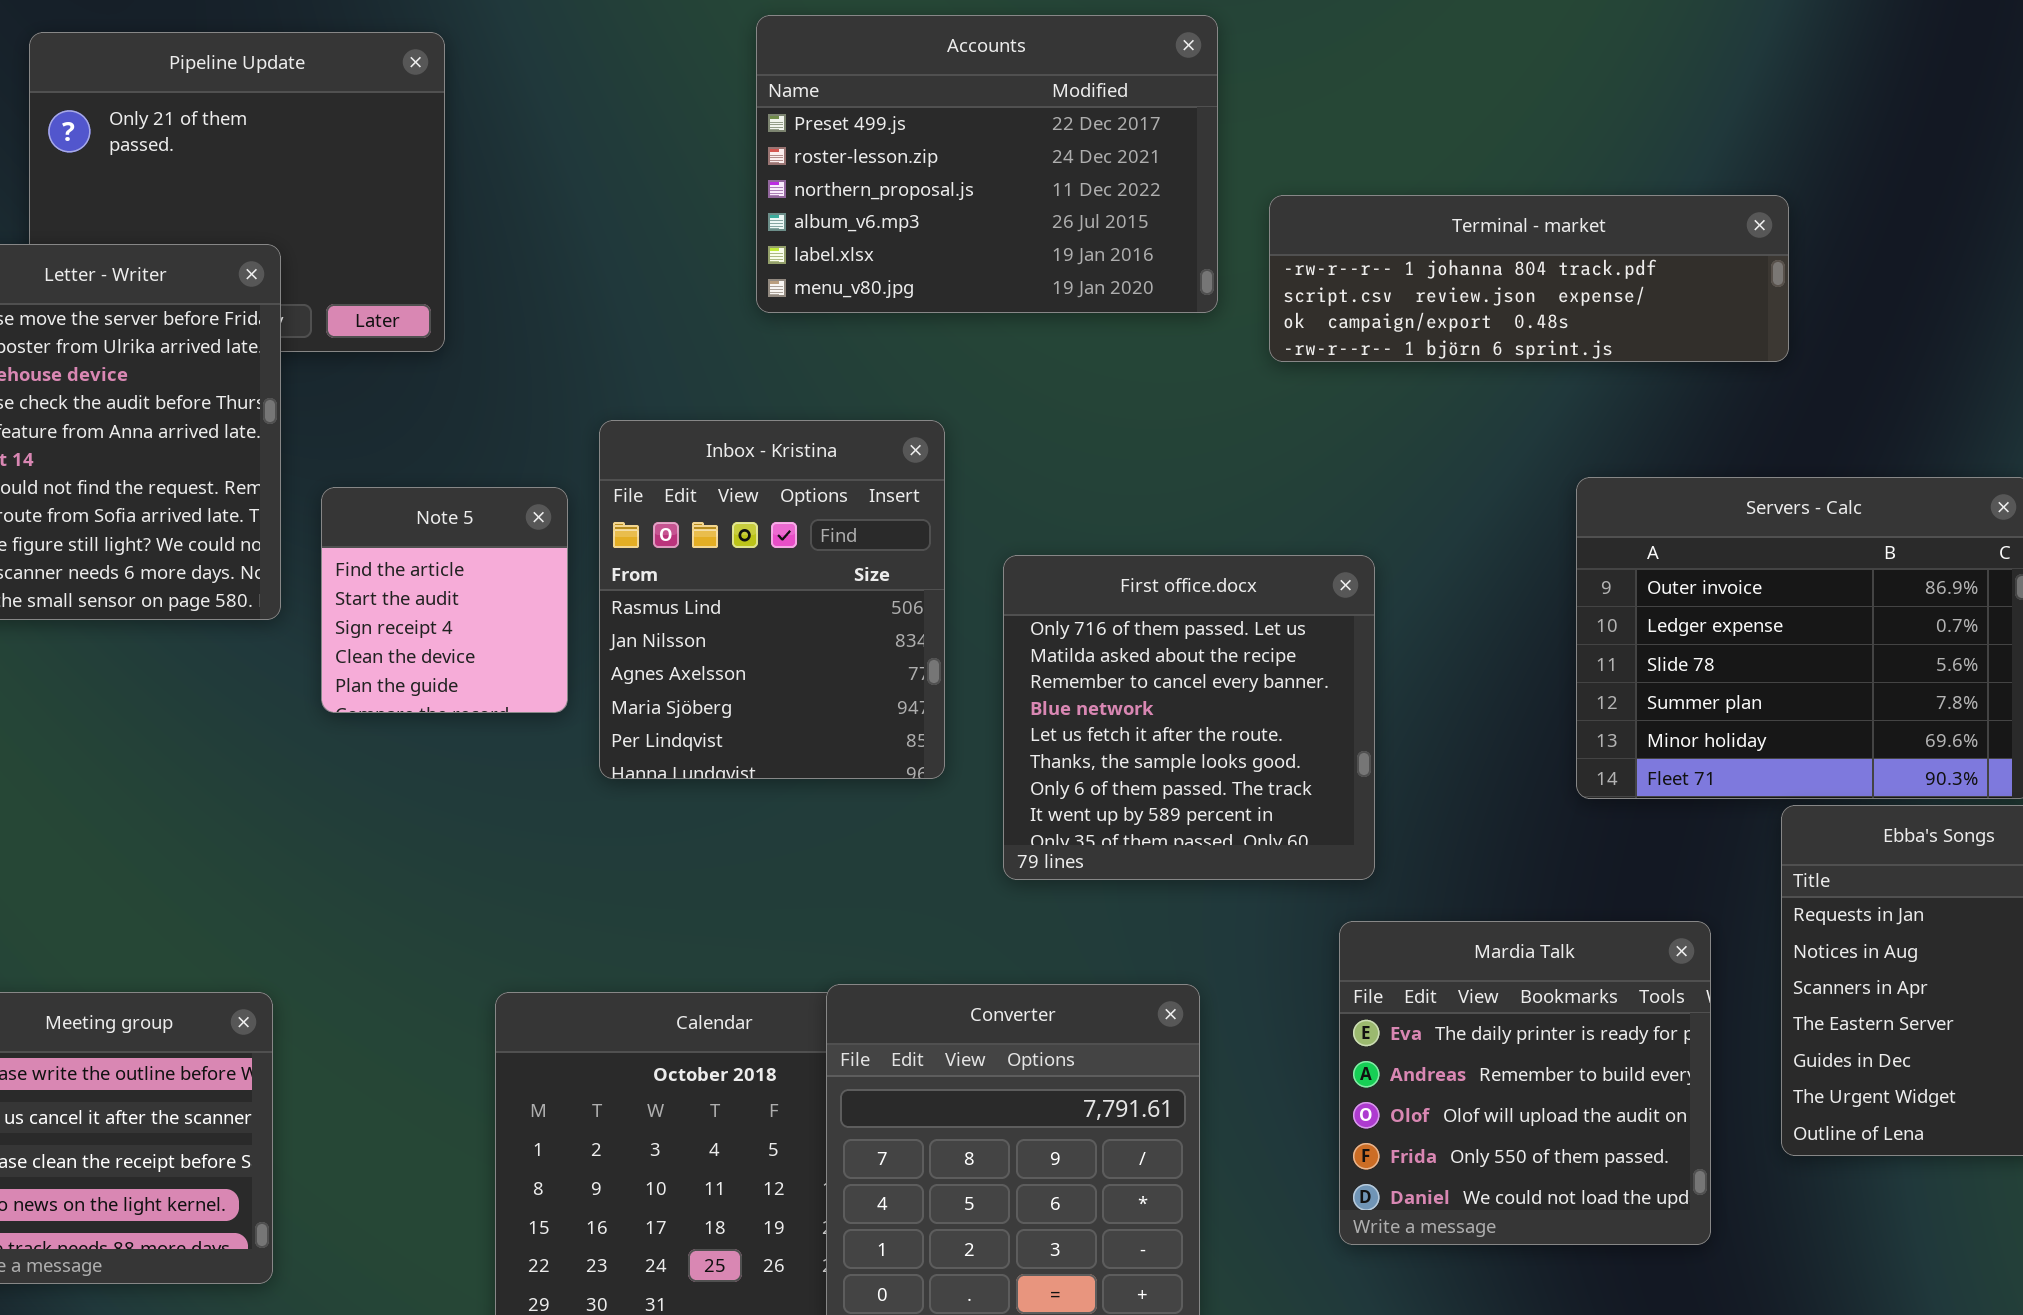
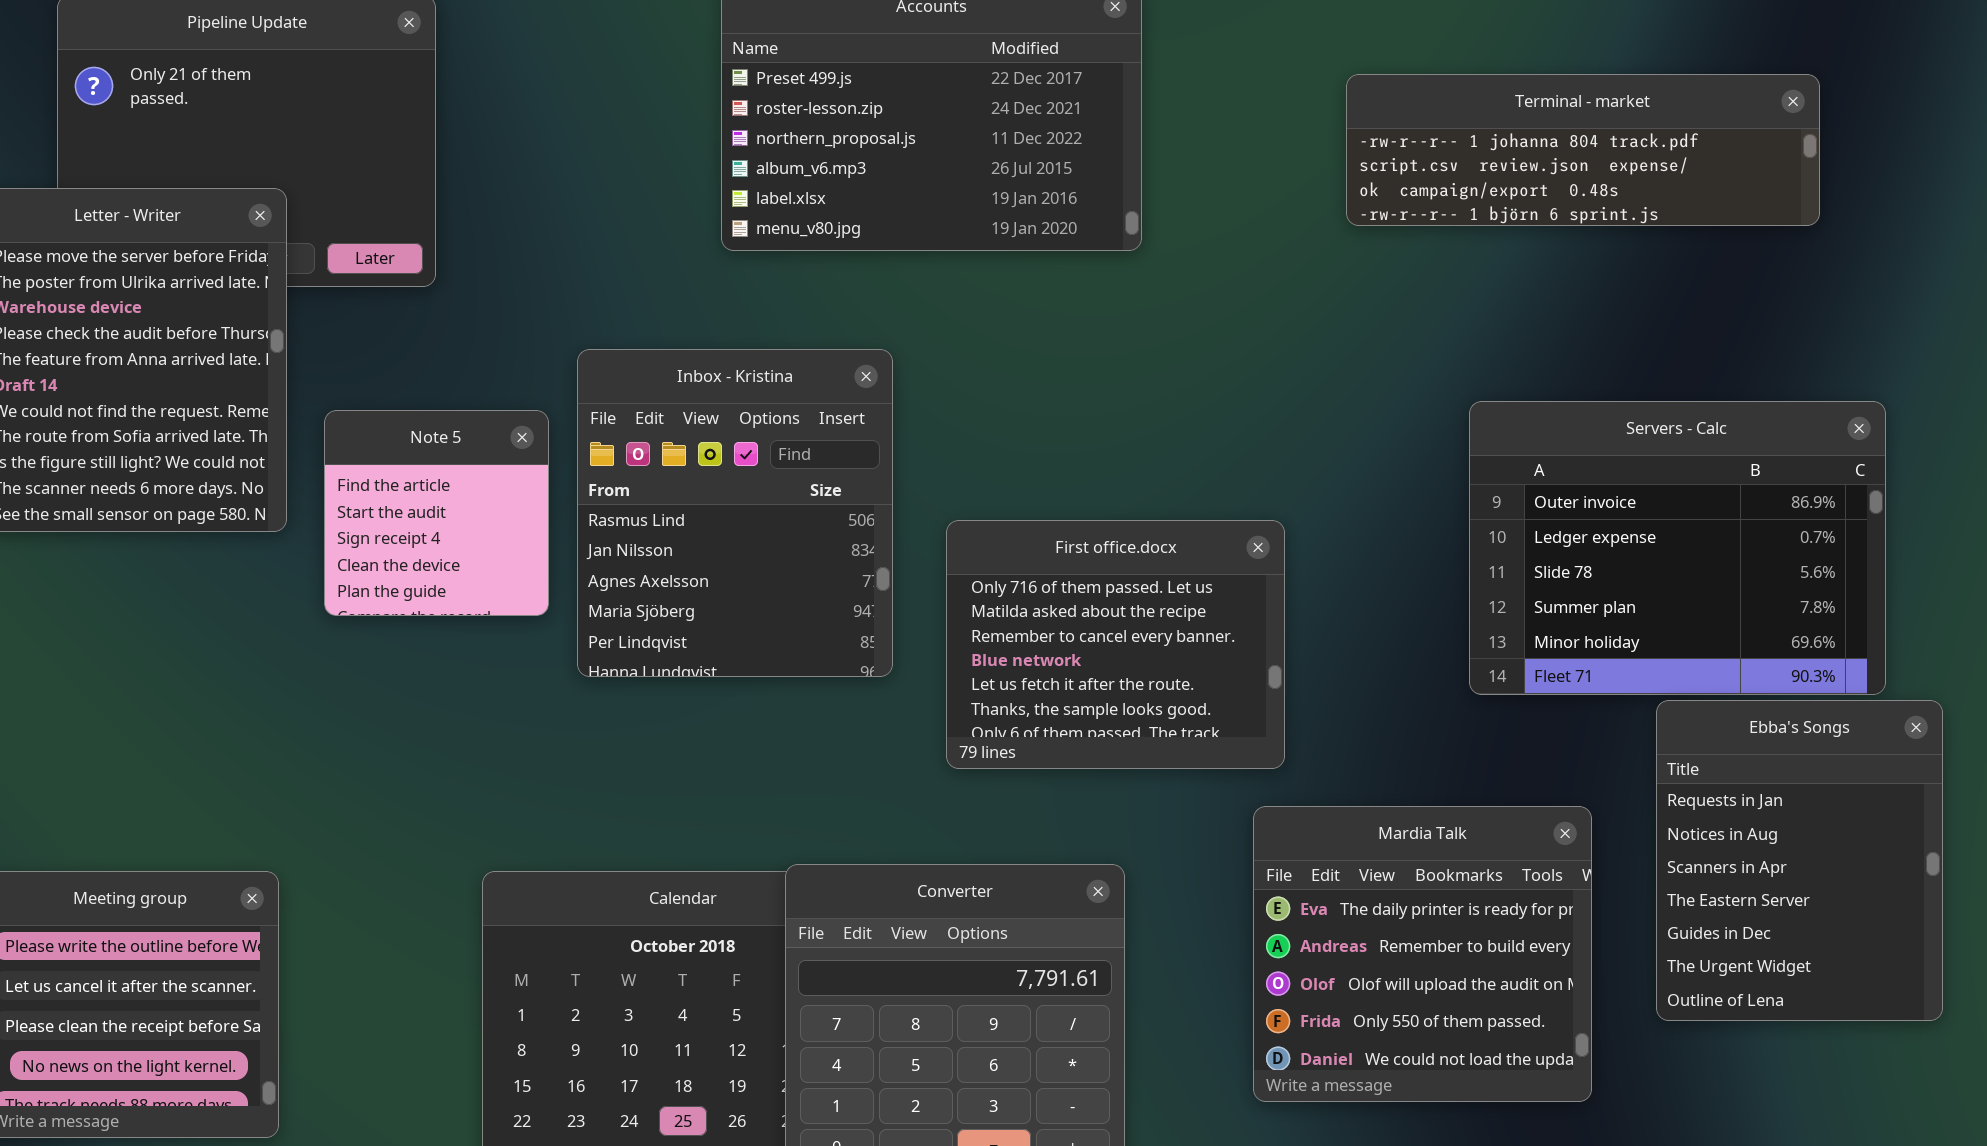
Terminal - market: [1269,195,1789,362] -> [1346,74,1820,226], moved
First office.docx: [1003,555,1375,880] -> [946,520,1285,769], resized

